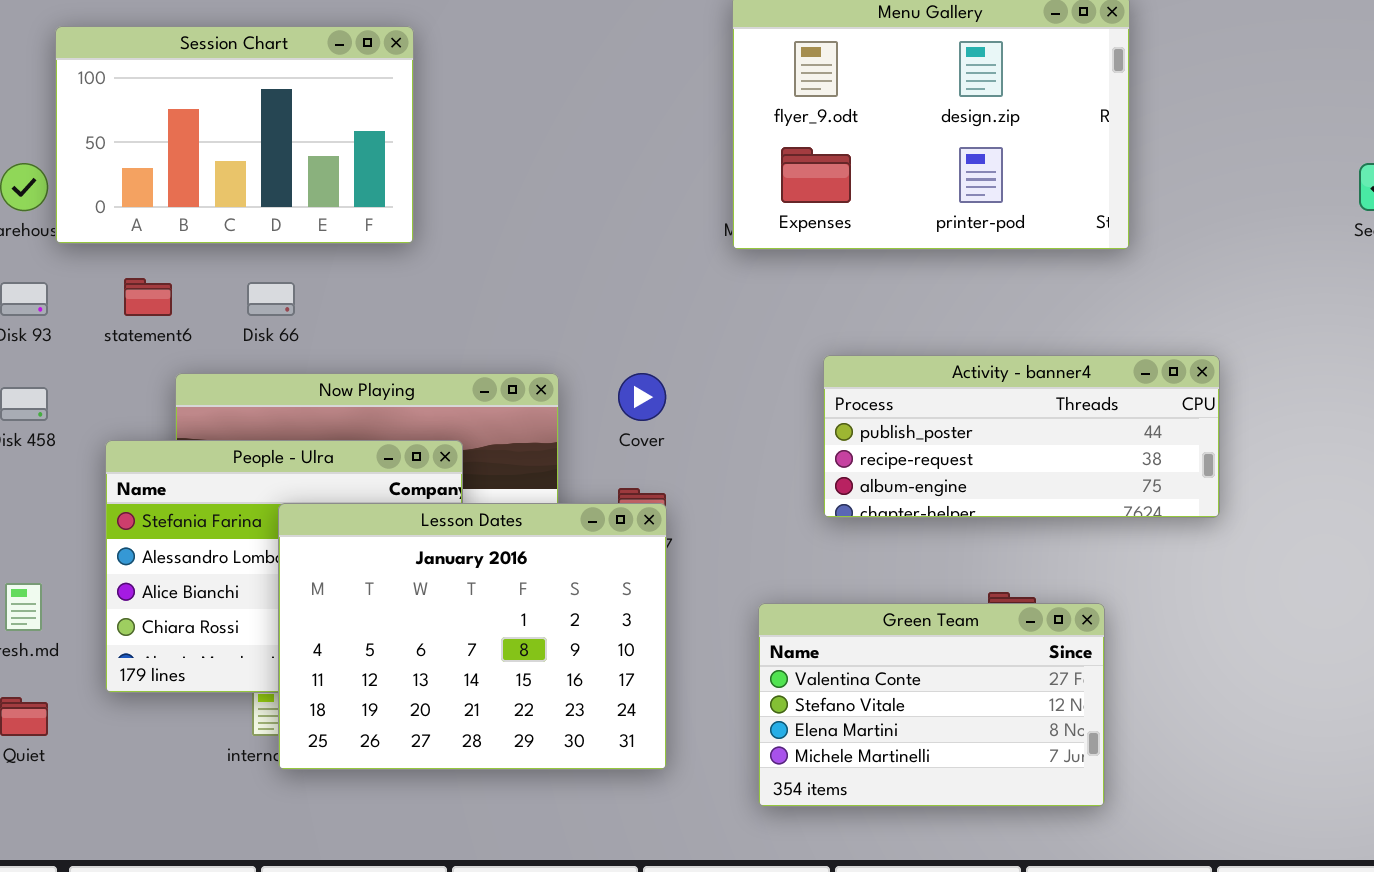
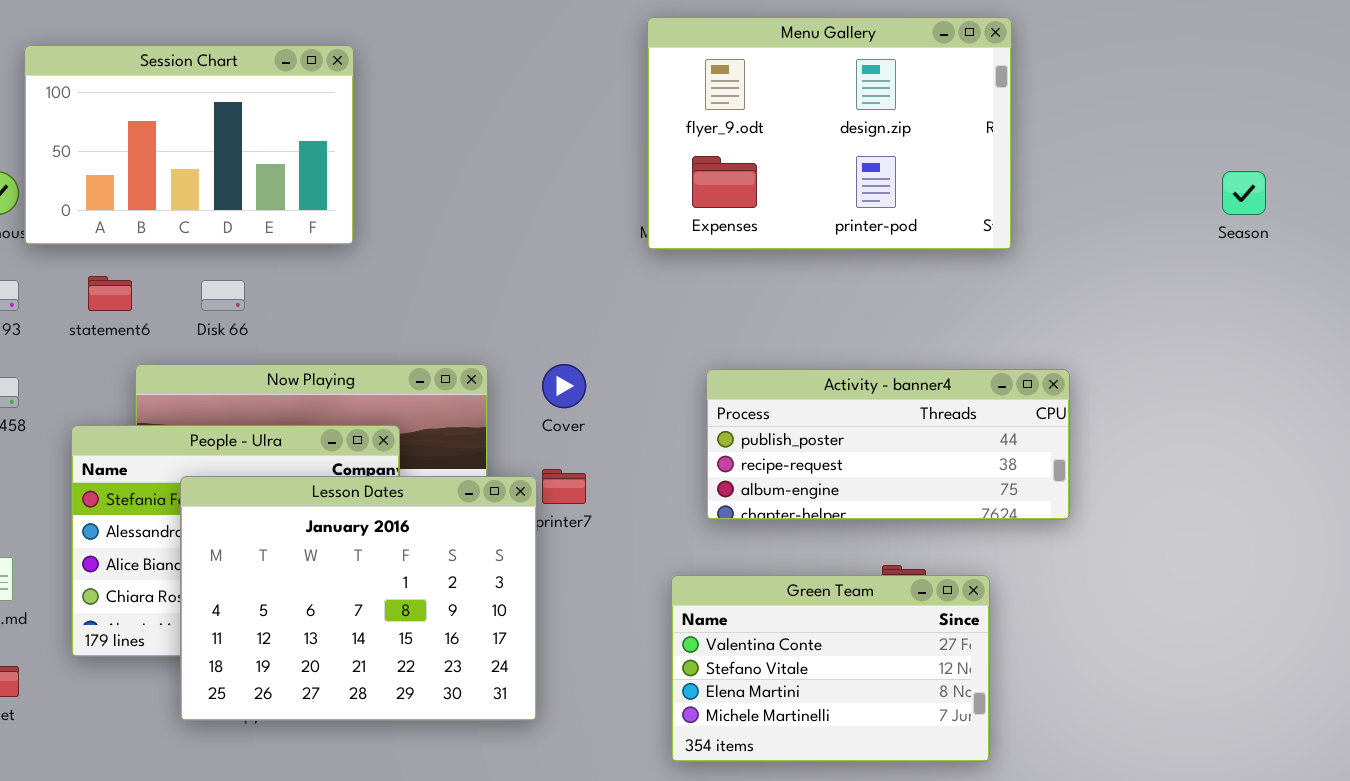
Activity - banner4: [823,355,1220,518] -> [706,369,1070,520], moved
Lesson Dates: [278,503,667,770] -> [180,476,537,721], moved

